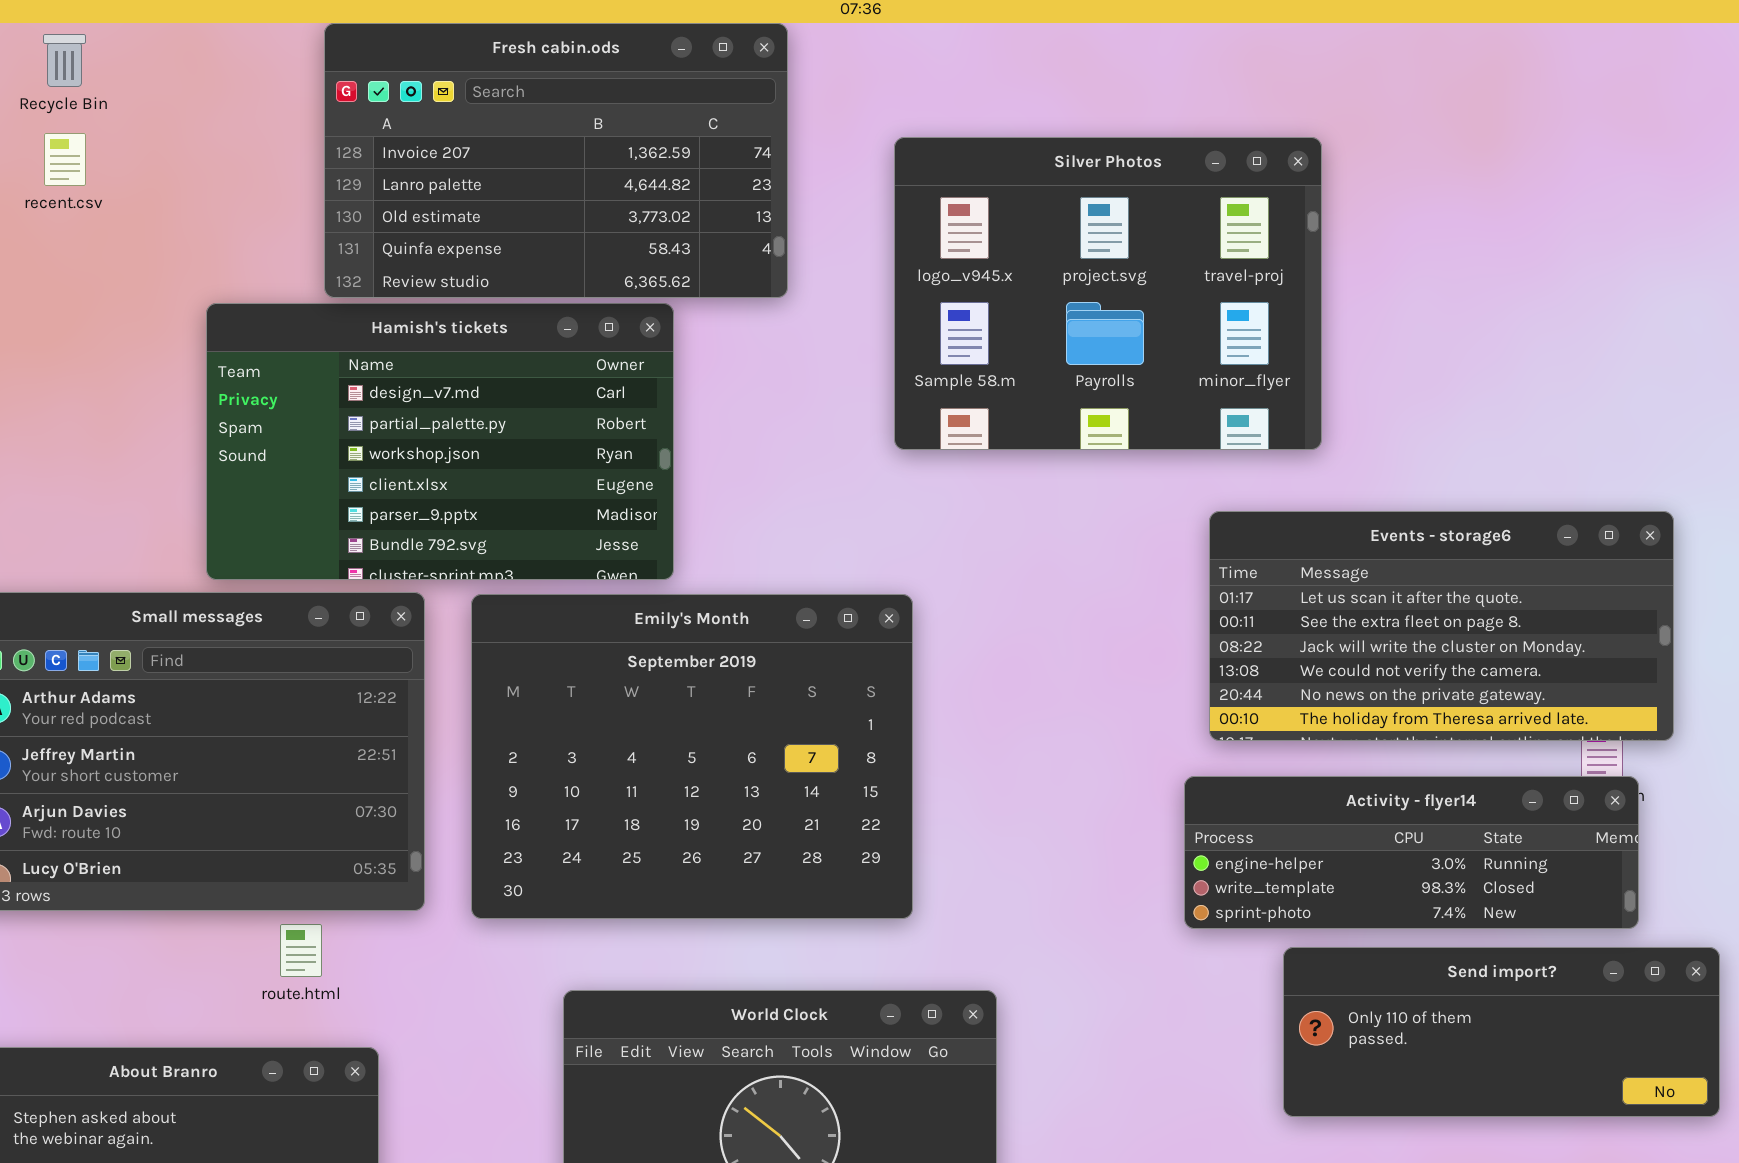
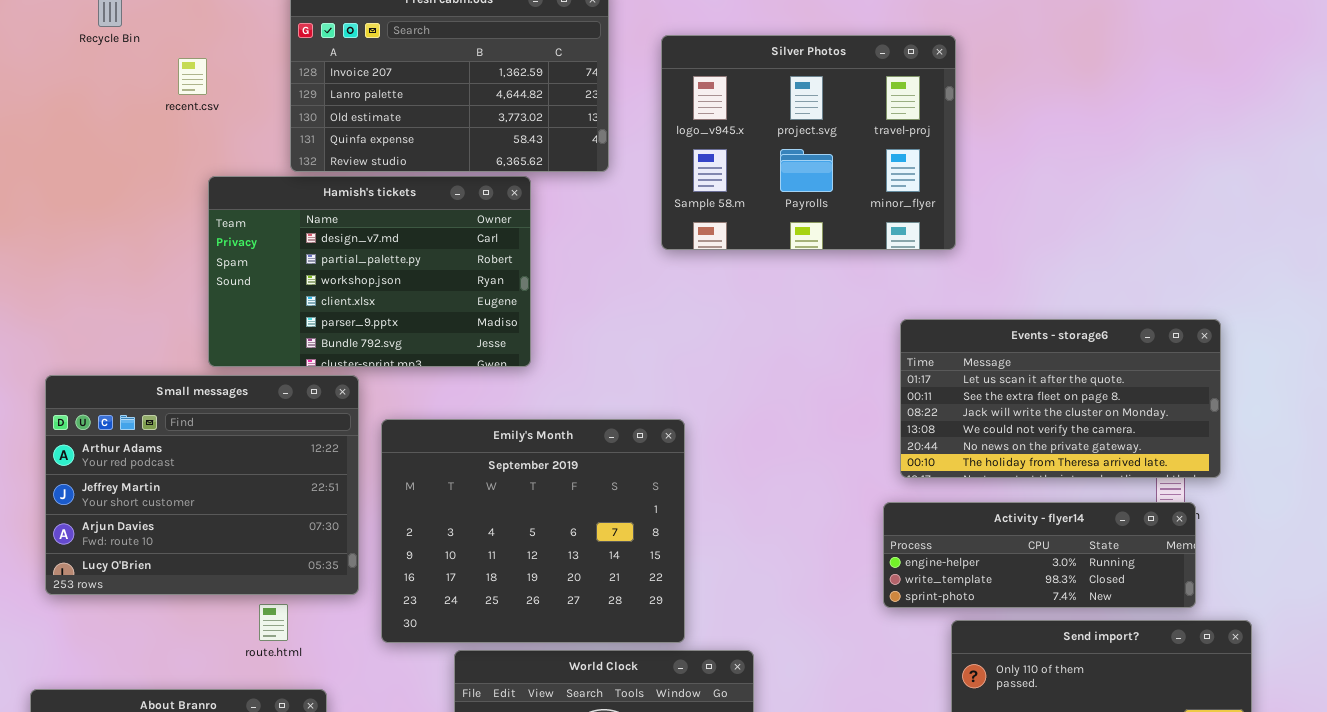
recent.csv: [44,133,86,186] -> [178,58,207,95], moved
Silver Photos: [894,137,1322,450] -> [661,35,956,250], moved
Emily's Month: [471,594,913,919] -> [381,419,685,643], moved

